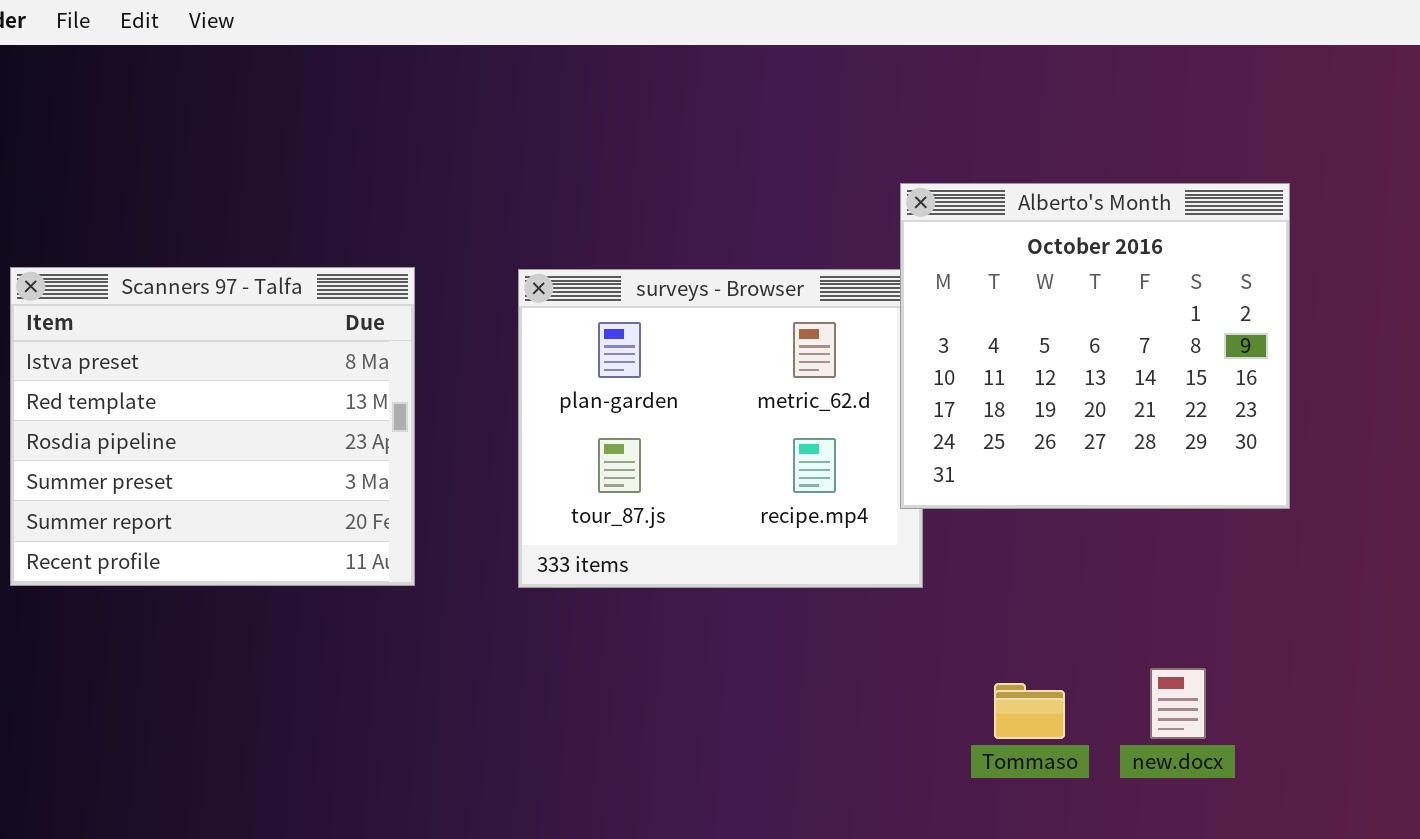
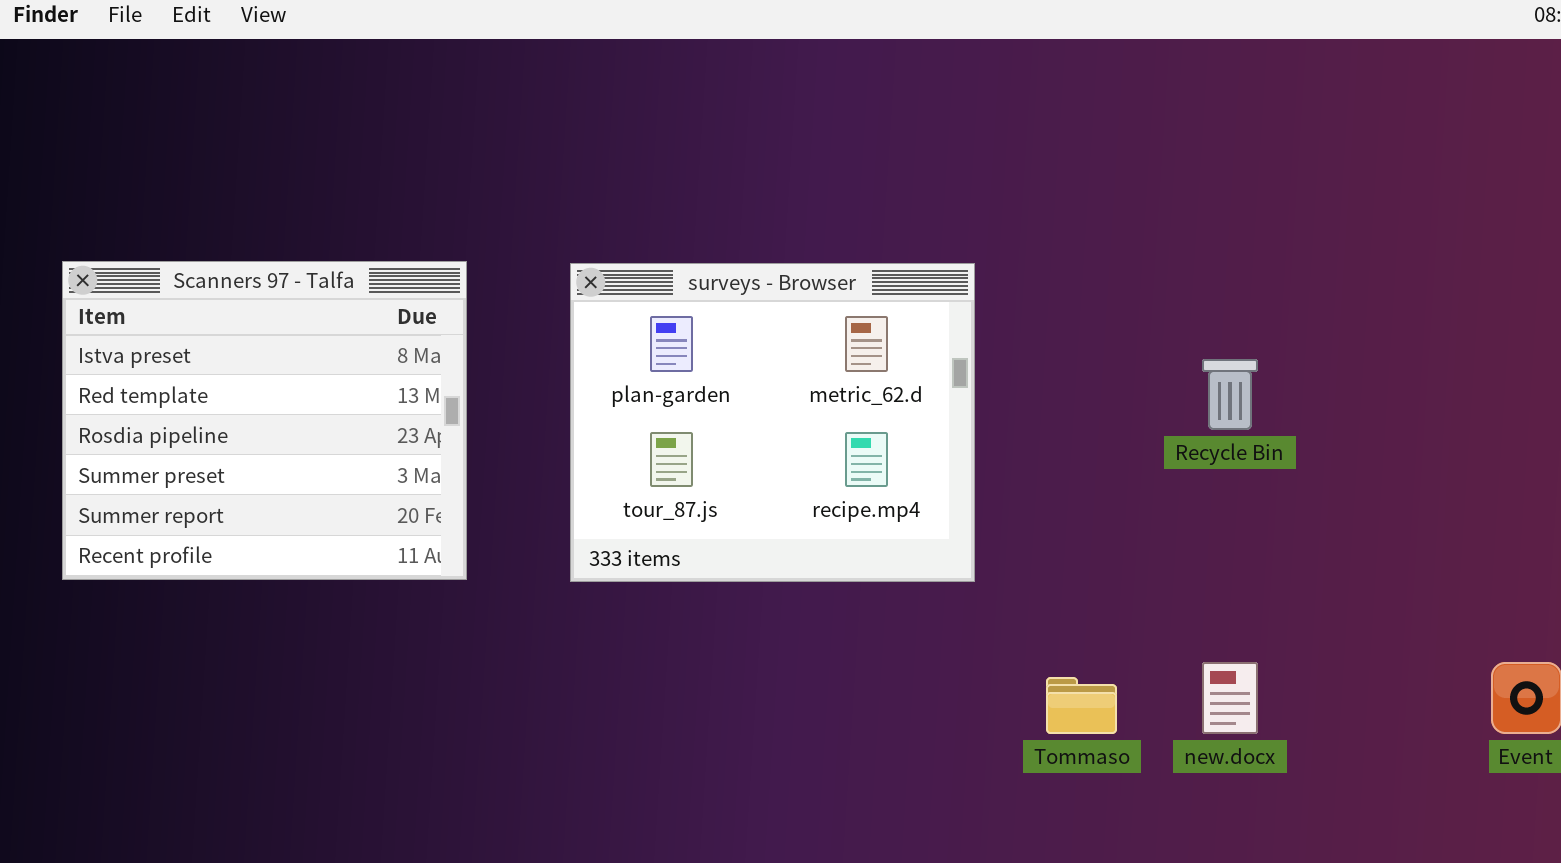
Alberto's Month: [900,183,1290,509] -> none, closed

